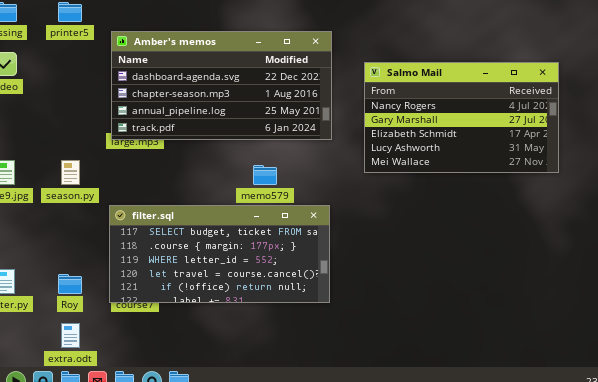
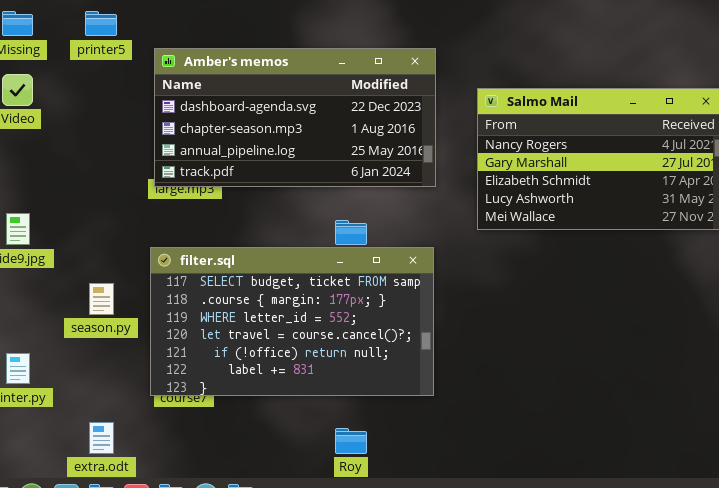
season.py: [61,160,80,185] -> [89,283,114,315], moved
filter.sql: [109,205,330,303] -> [150,247,434,396], resized
Roy: [58,274,82,294] -> [335,428,367,454], moved

